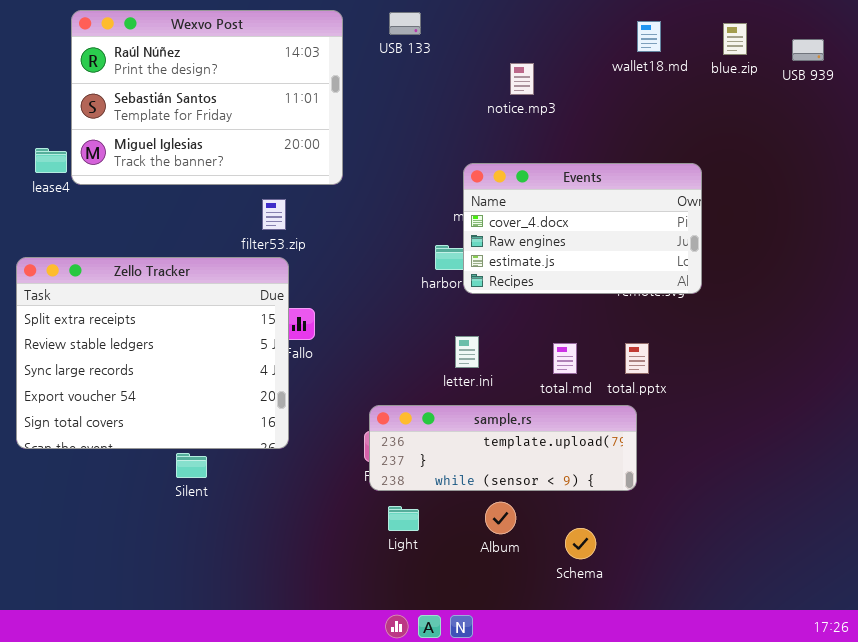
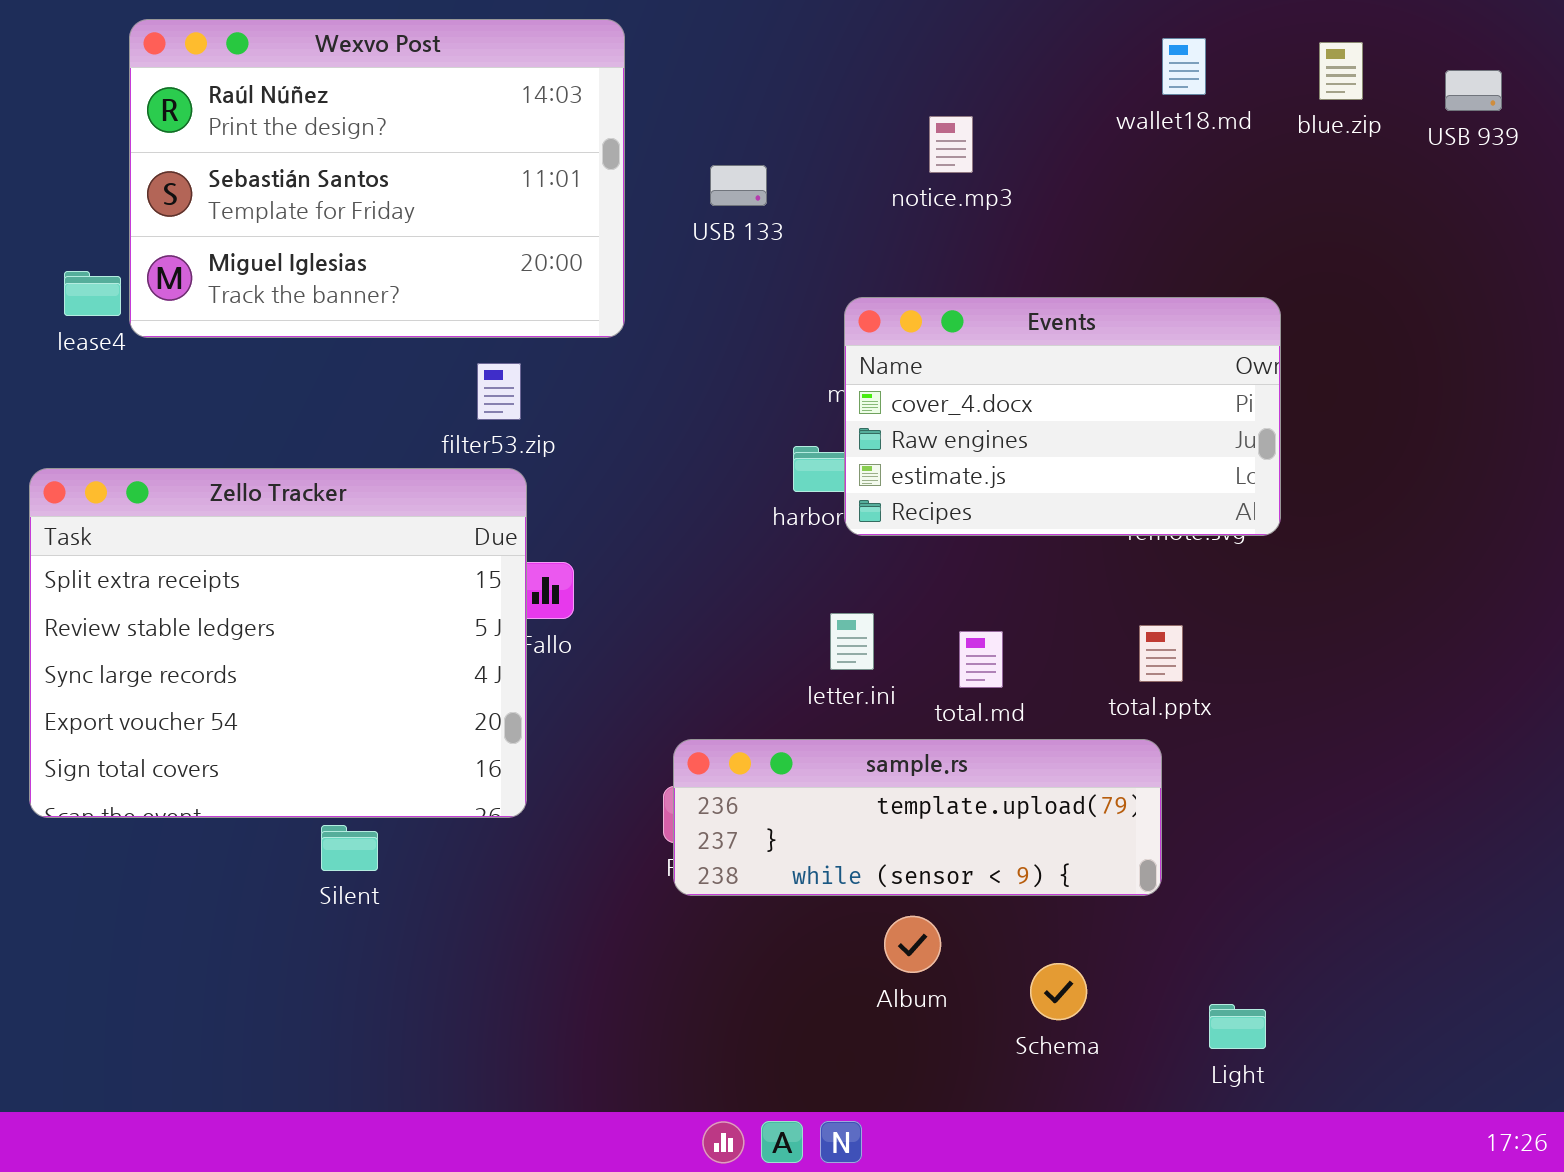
USB 133: [389,12,421,35] -> [710,165,767,206], moved
total.md: [553,343,577,374] -> [959,631,1003,688], moved
Light: [388,506,419,531] -> [1209,1004,1266,1049], moved

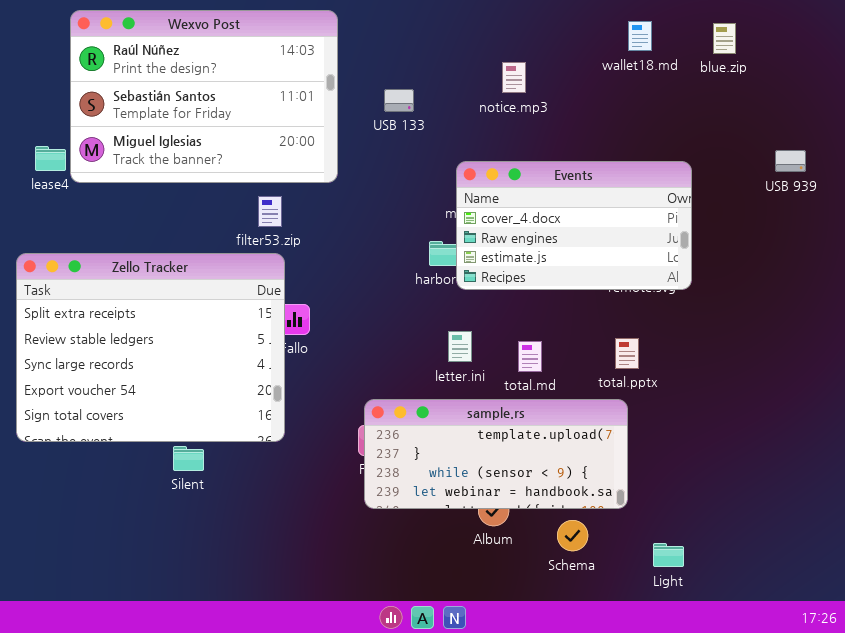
USB 939: [1445,70,1502,111] -> [775,150,806,172], moved
sample.rs: [673,739,1162,896] -> [364,399,628,509], resized

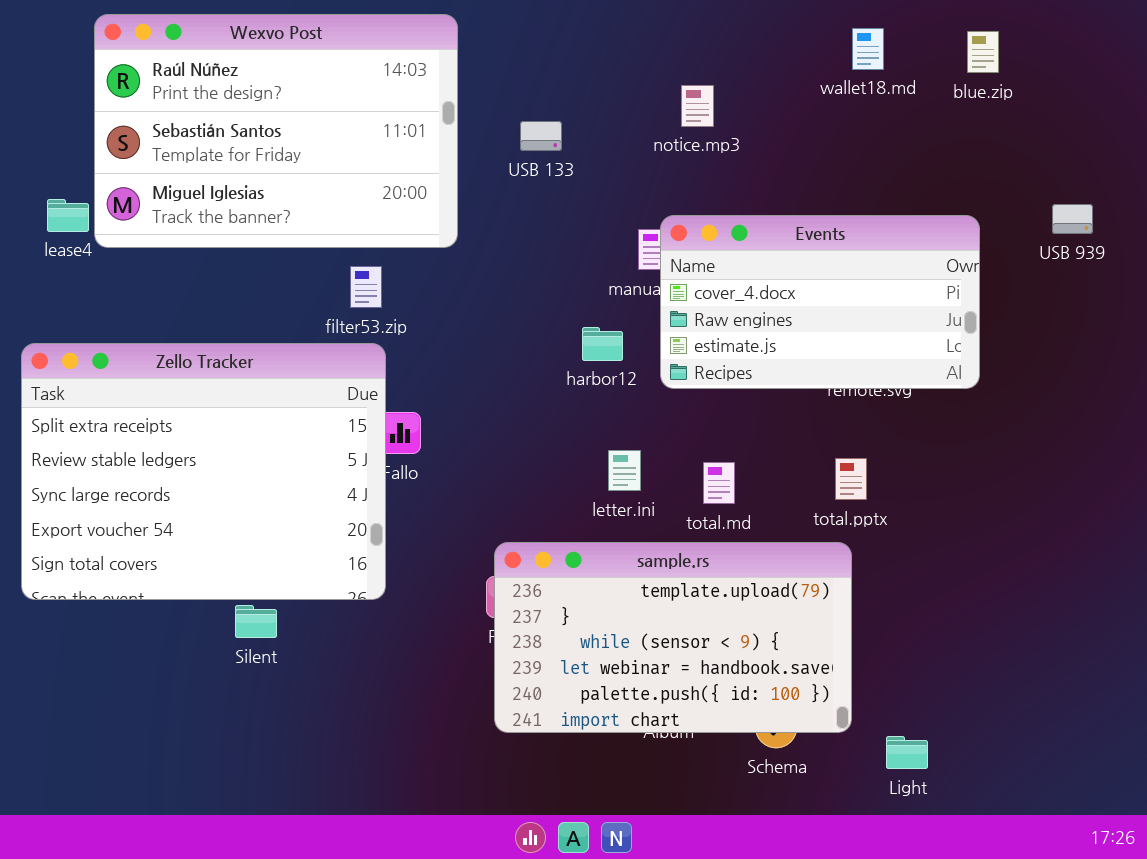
Events: [456,161,692,290] -> [660,215,980,389], moved
sample.rs: [364,399,628,509] -> [494,542,852,733], resized

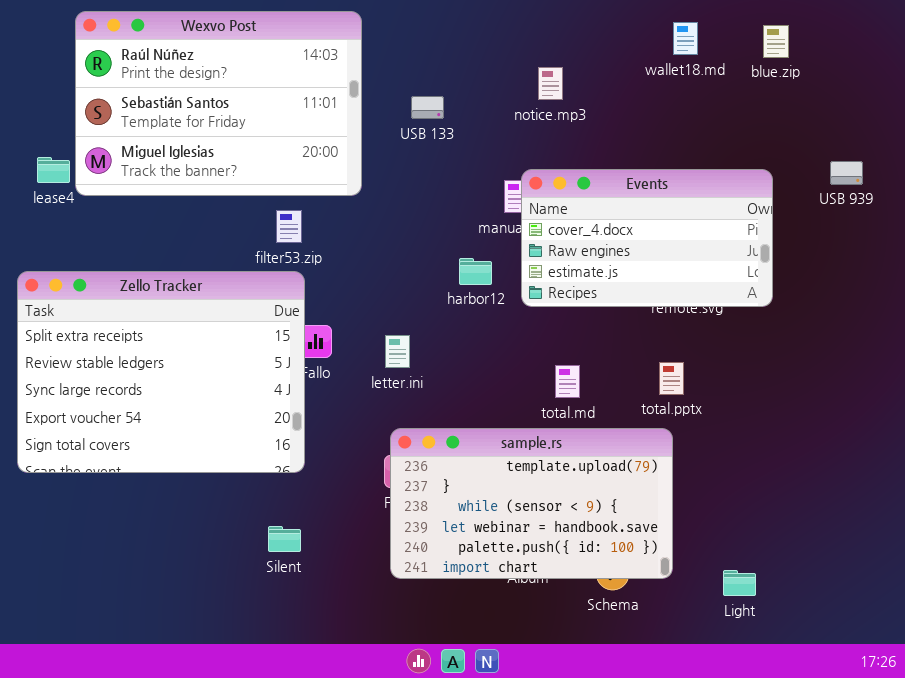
letter.ini: [608,450,641,491] -> [385,335,410,368], moved
Silent: [235,605,277,638] -> [268,526,301,552], moved
Light: [886,736,928,769] -> [723,570,756,596], moved

